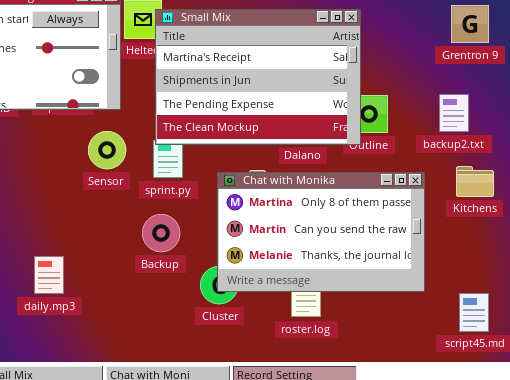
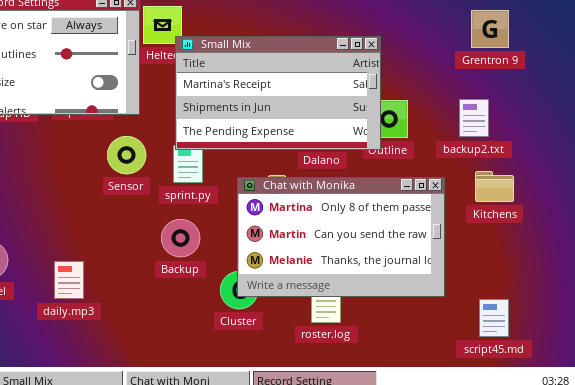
Small Mix: [155,9,361,145] -> [175,36,381,150], resized

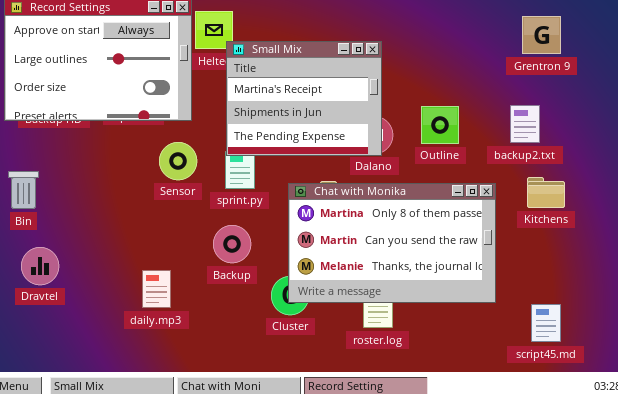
Small Mix: [175,36,381,150] -> [226,41,382,156], resized
daily.mp3: [54,261,84,299] -> [142,270,171,308], moved

